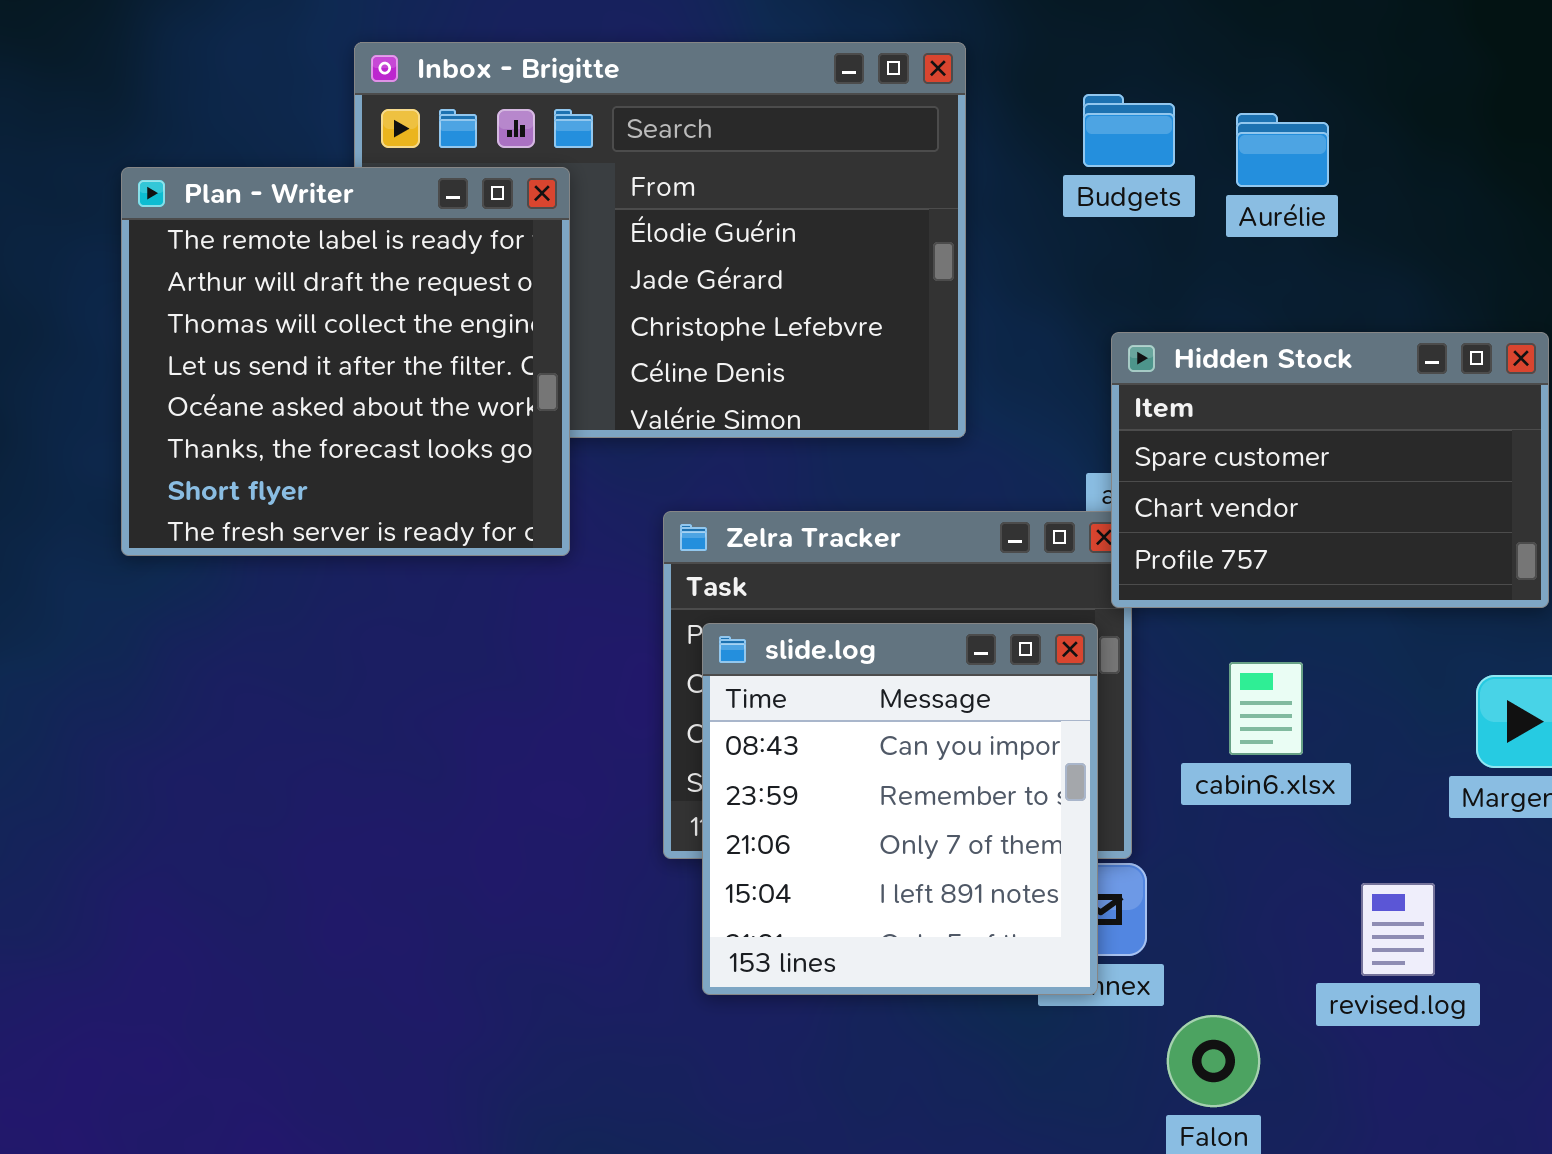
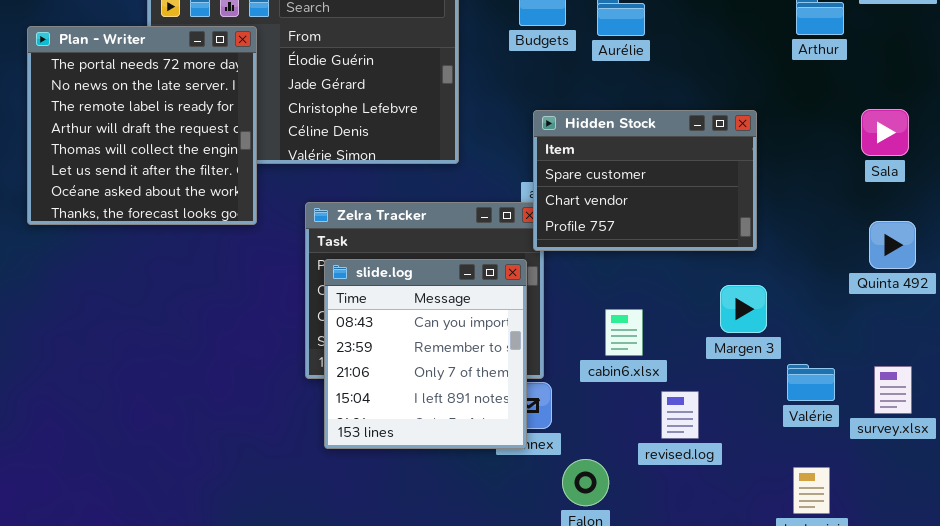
Plan - Writer: [121,167,570,556] -> [27,26,257,225], scrolled up 2 rows
cabin6.xlsx: [1229,662,1303,755] -> [605,309,643,356], moved

